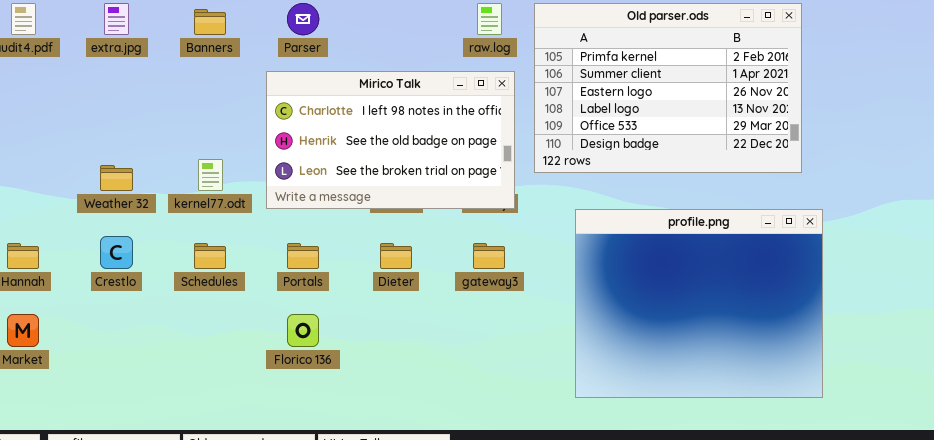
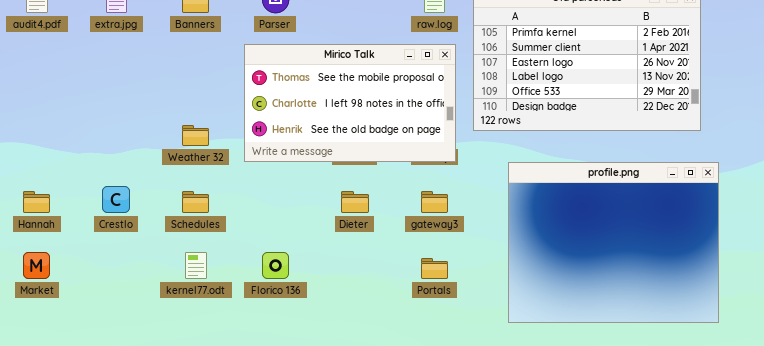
Mirico Talk: [266,71,515,209] -> [244,44,456,162], scrolled up 1 row
kernel77.odt: [198,159,223,191] -> [185,252,207,279], moved
Weather 32: [100,165,133,191] -> [182,125,209,146], moved
Portals: [287,243,319,269] -> [421,258,448,279], moved

